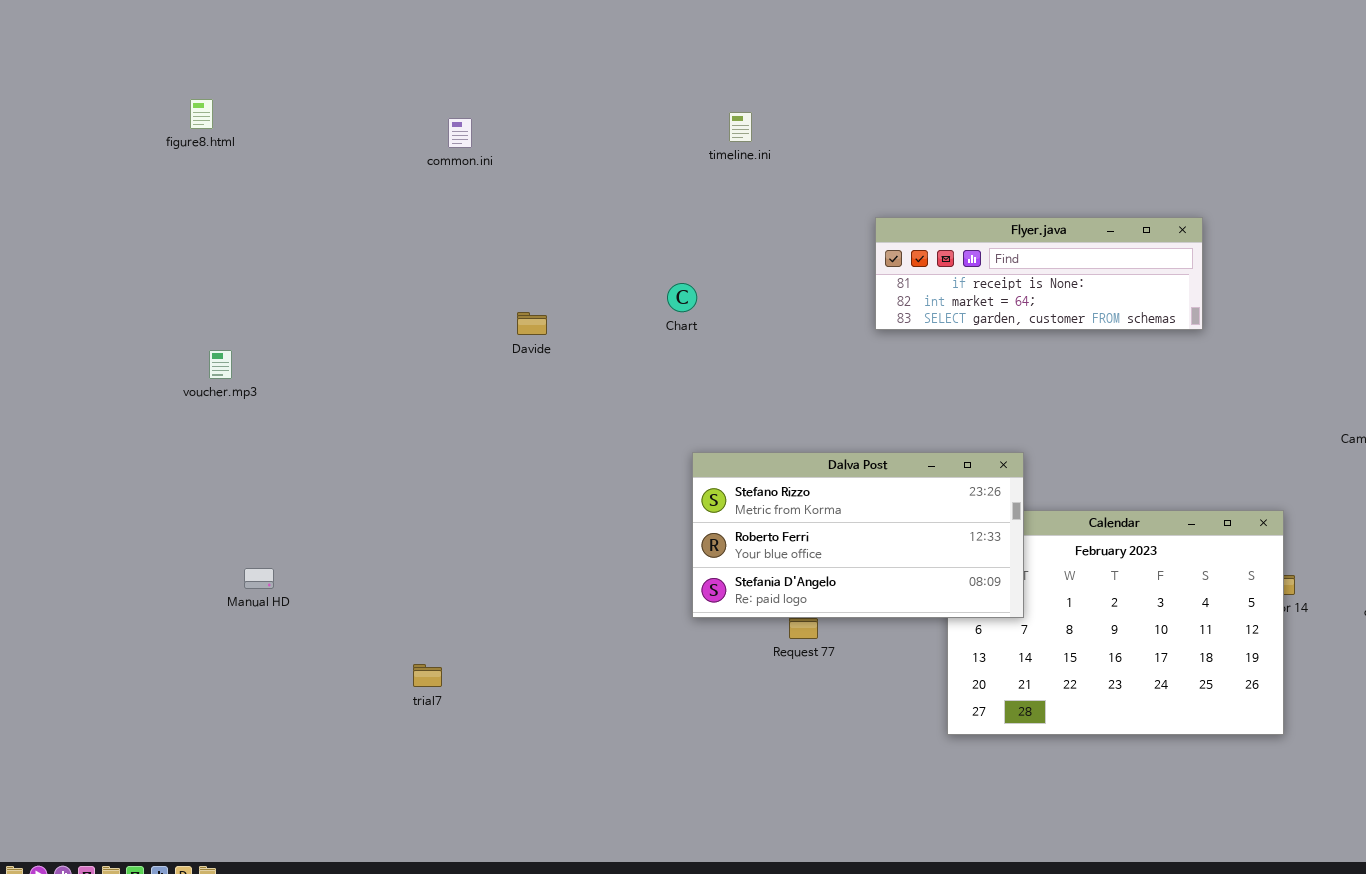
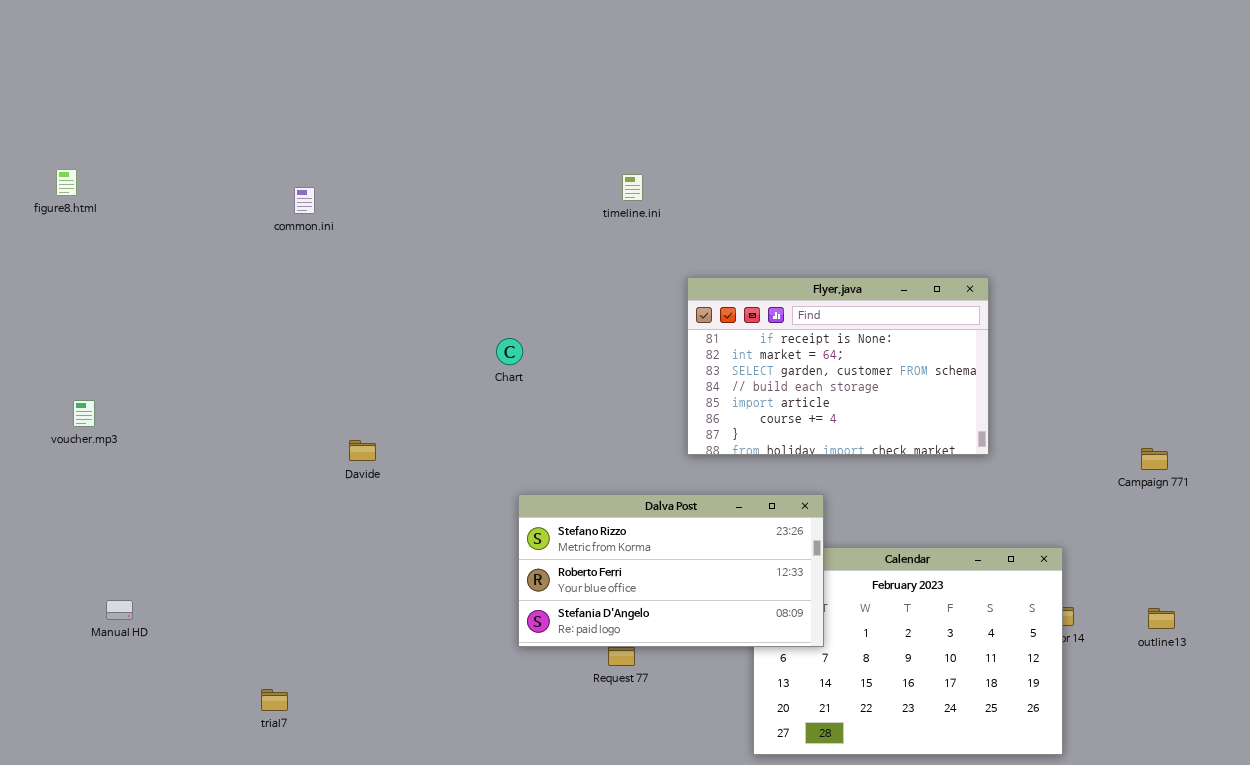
timeline.ini: [729,112,752,142] -> [622,174,643,201], moved
Flyer.java: [875,217,1203,330] -> [687,277,989,455], resized
Davide: [517,312,547,335] -> [349,440,376,461], moved

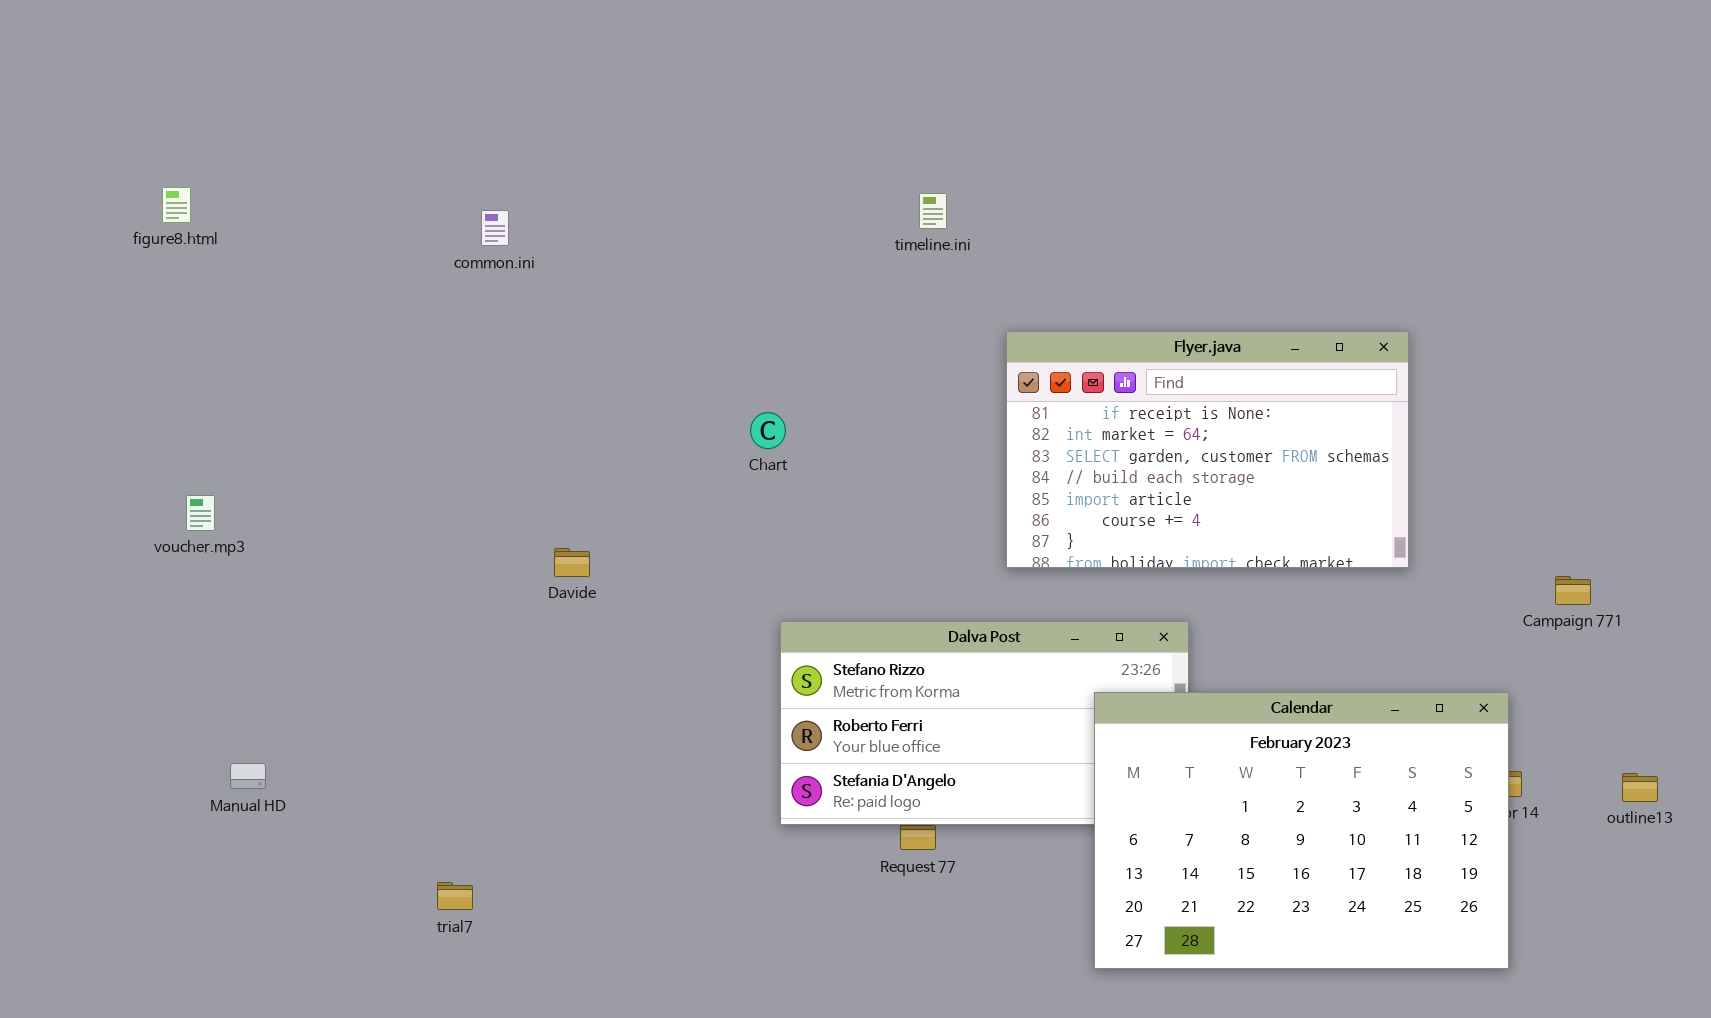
Campaign 771: [1141,448,1168,470] -> [1555,576,1591,605], moved
Calendar: [753,547,1063,755] -> [1094,692,1509,969], raised

